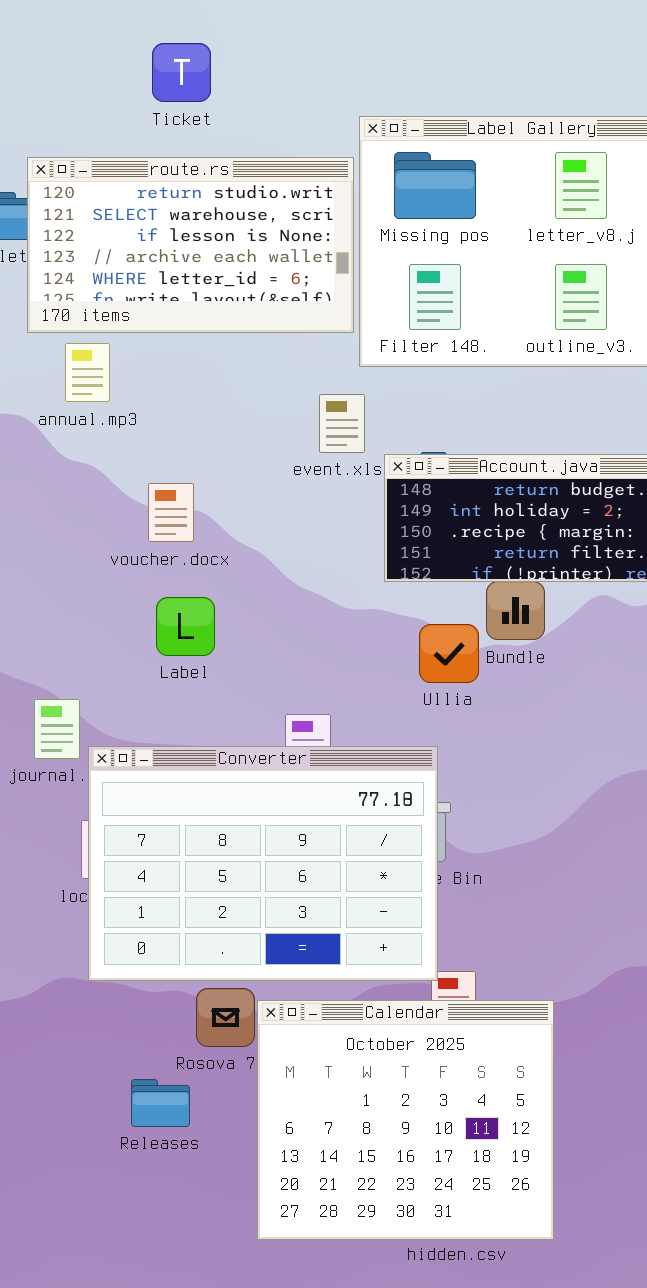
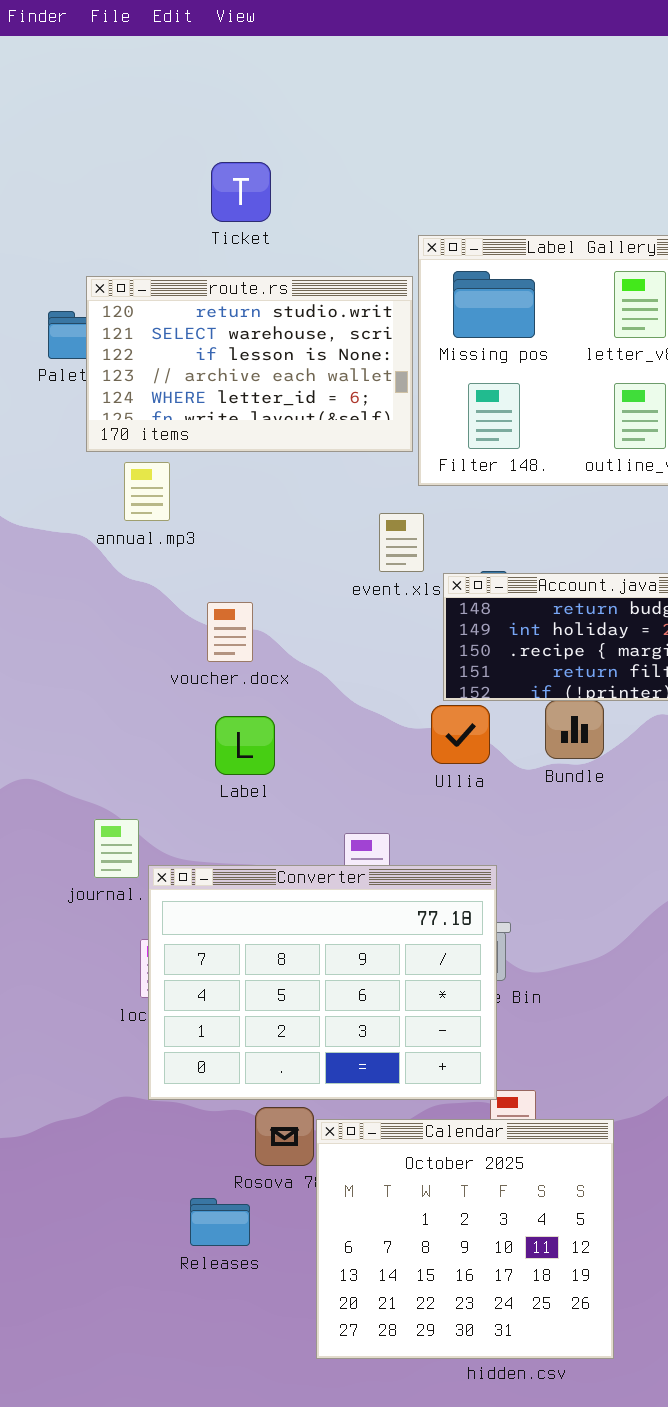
Ullia: [419,624,479,683] -> [431,705,490,764], moved

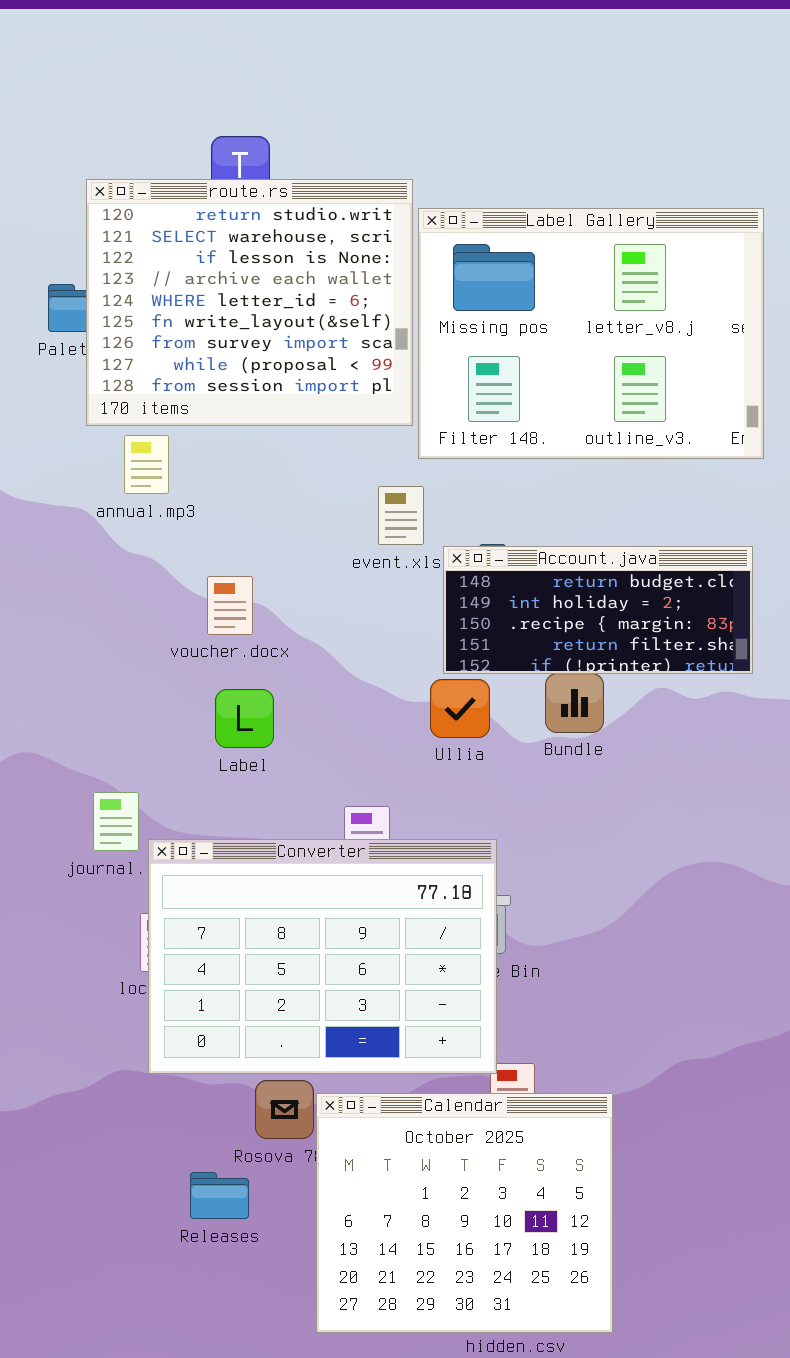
route.rs: [86,276,413,452] -> [86,179,413,426], resized

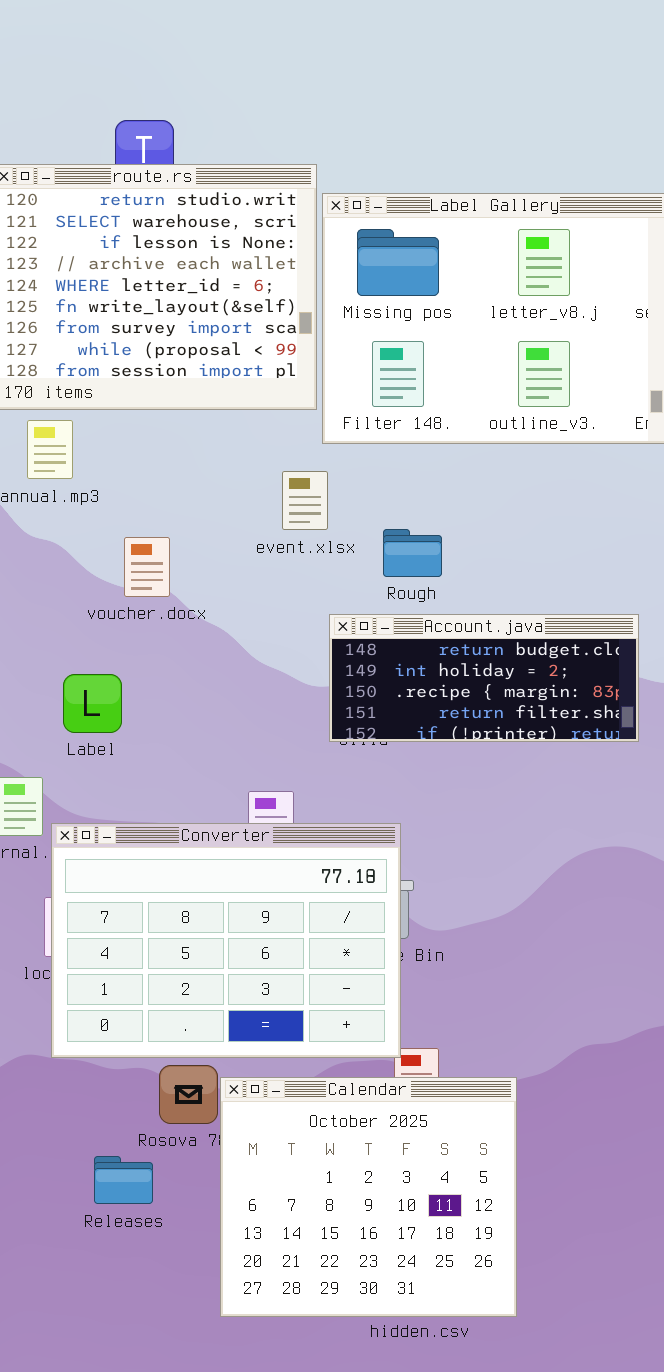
Account.java: [443,546,753,674] -> [329,614,639,742], moved
voucher.docx: [207,576,253,635] -> [124,537,170,597], moved
Label: [215,689,274,748] -> [63,674,122,733], moved

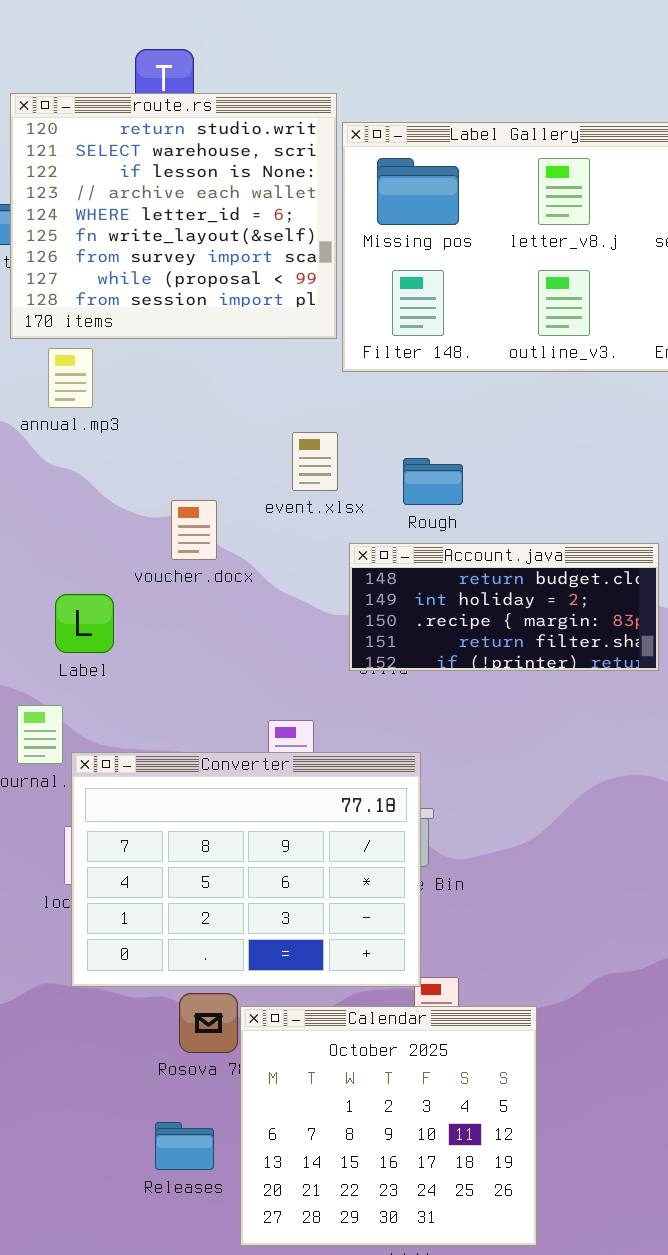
event.xlsx: [282,471,328,530] -> [292,432,338,491], moved
voucher.docx: [124,537,170,597] -> [171,500,217,560], moved
Label: [63,674,122,733] -> [55,594,114,653], moved
Releases: [94,1156,153,1204] -> [155,1122,214,1170], moved

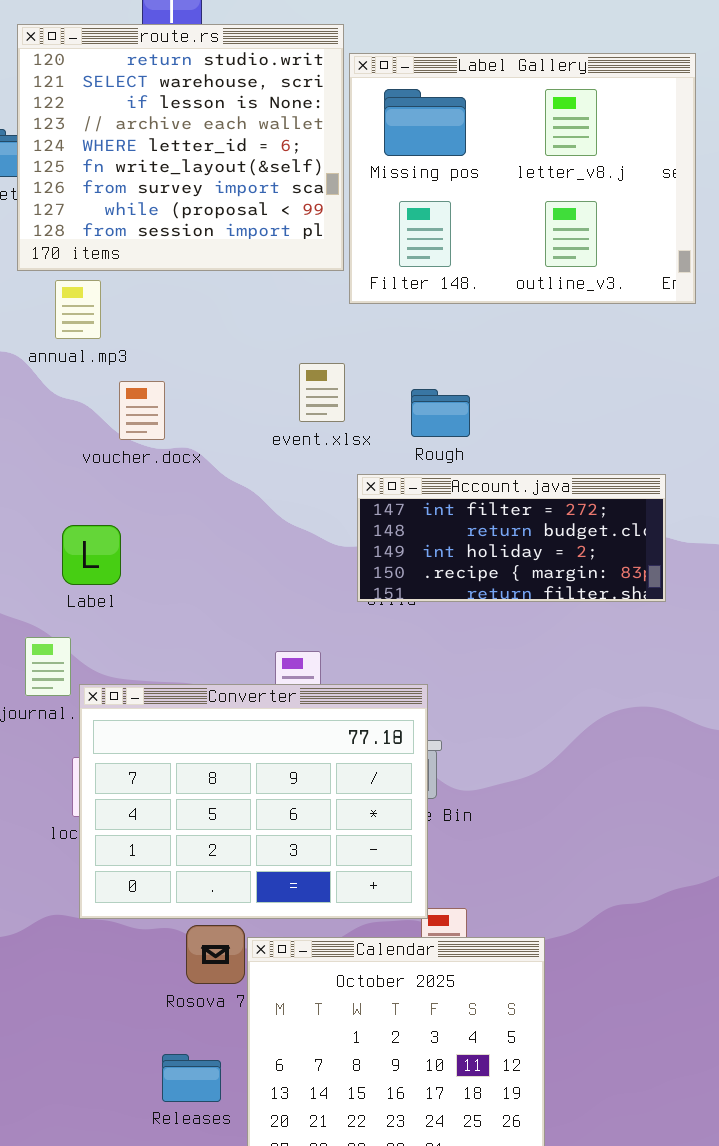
voucher.docx: [171,500,217,560] -> [119,381,165,440], moved
Account.java: [349,543,659,671] -> [357,474,666,602], scrolled up 1 row

